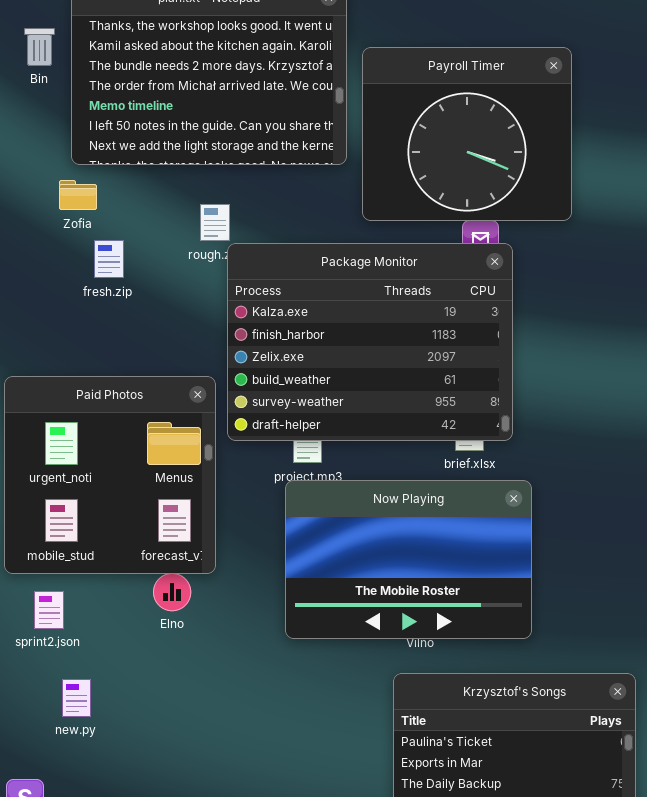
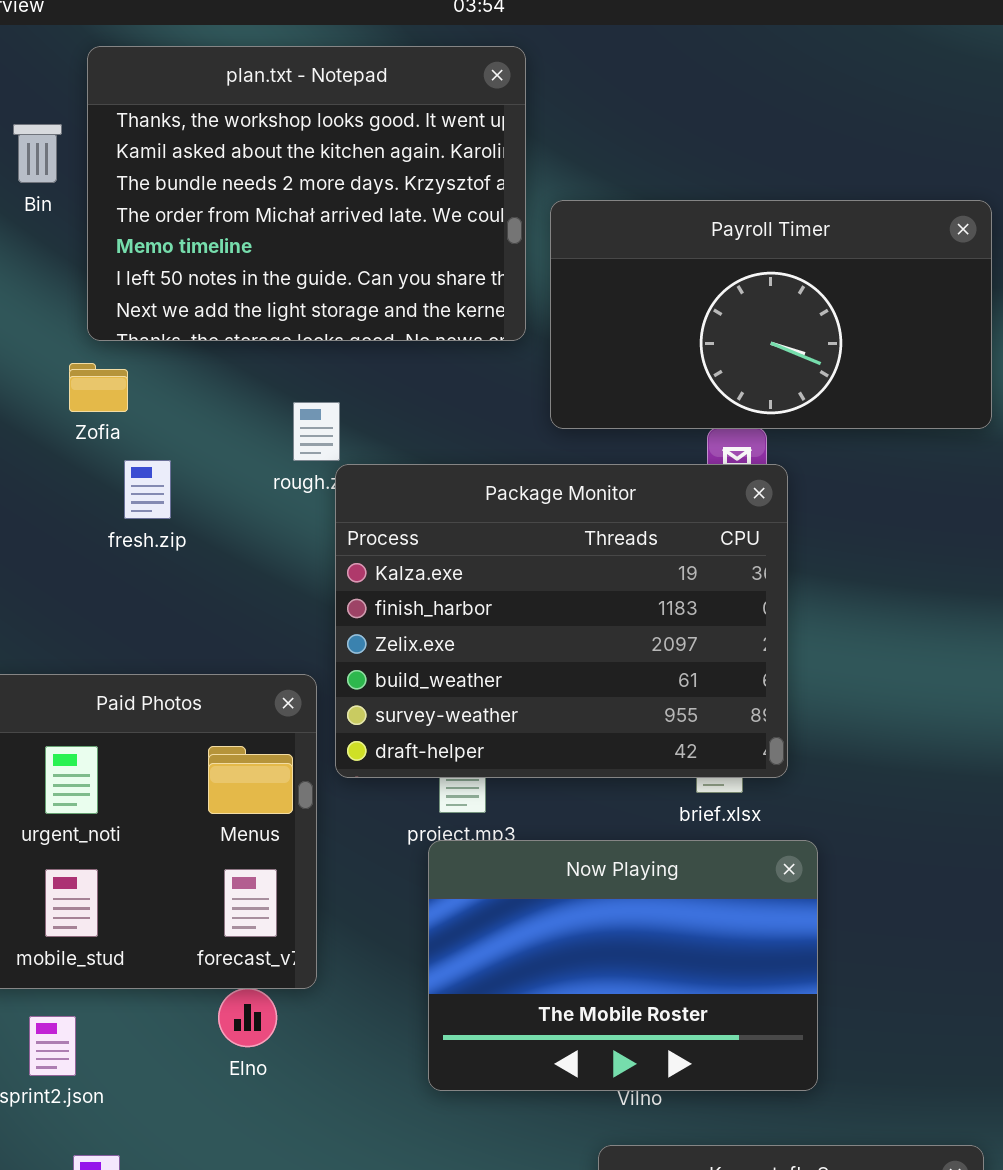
Payroll Timer: [362,47,572,221] -> [550,200,992,429], resized

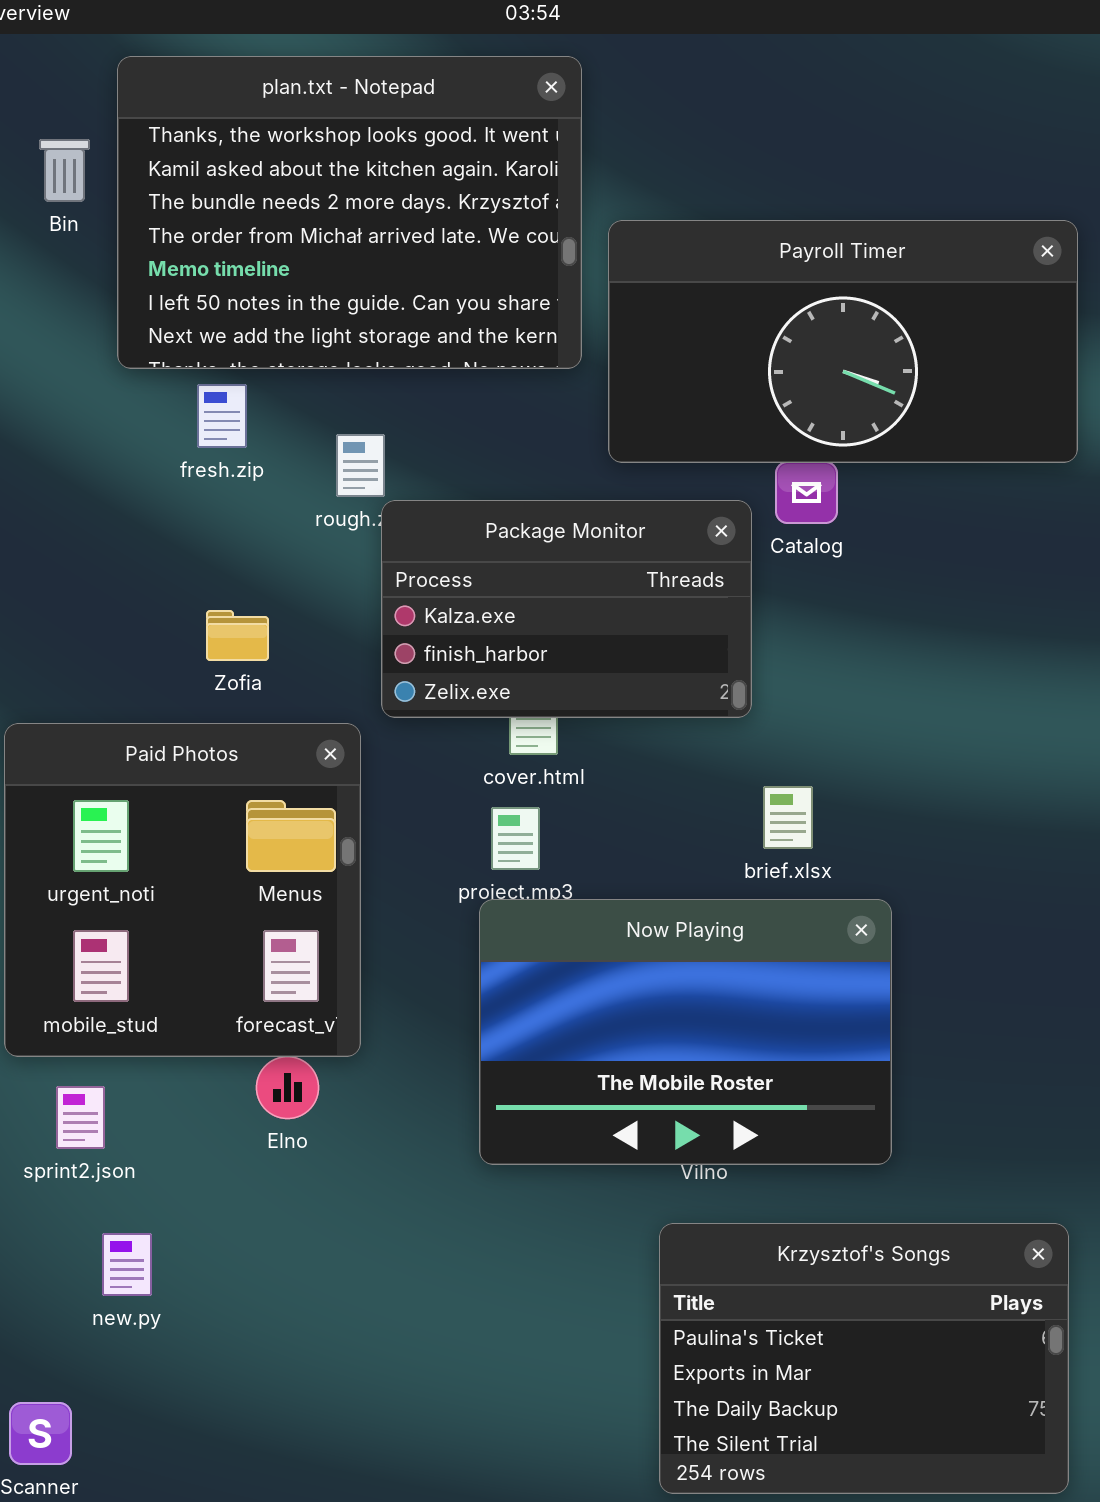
Zofia: [69,363,128,412] -> [206,610,269,661], moved
fresh.zip: [124,460,171,519] -> [197,384,247,448], moved
Package Monitor: [335,464,788,778] -> [381,500,752,718], resized

